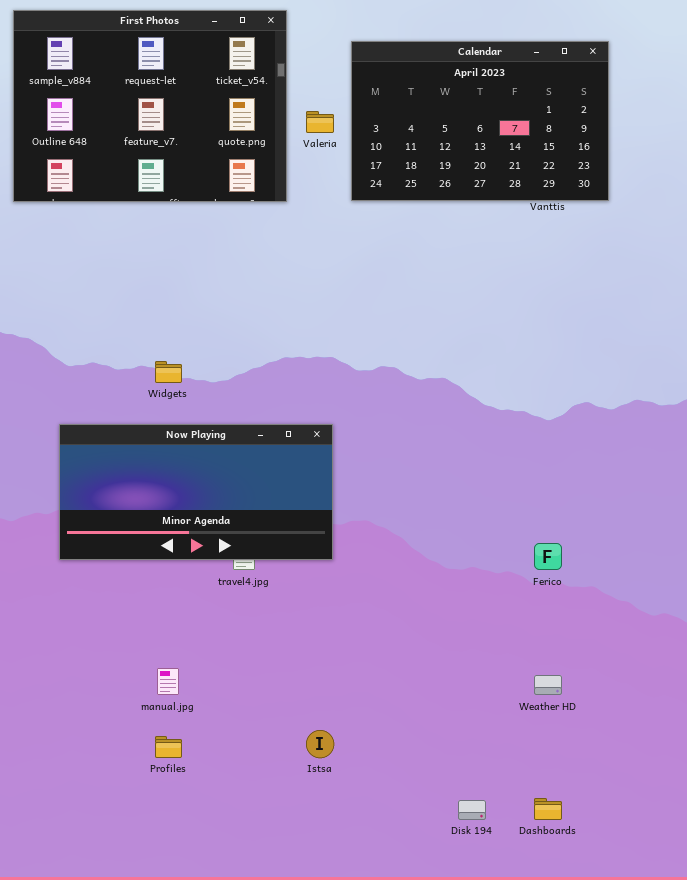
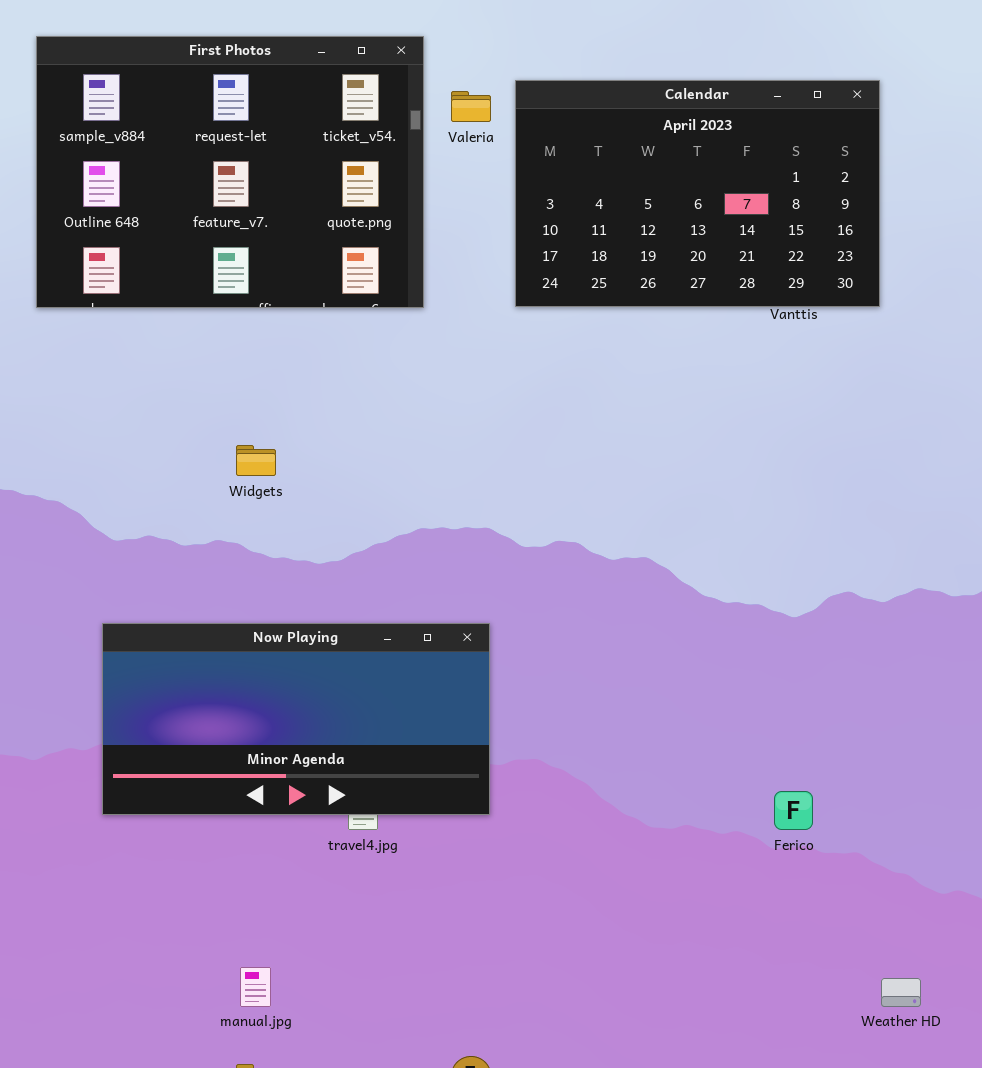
Valeria: [306,111,334,133] -> [451,91,491,122], moved
Widgets: [155,361,182,383] -> [236,445,276,476], moved
Weather HD: [534,675,562,695] -> [881,978,921,1007], moved

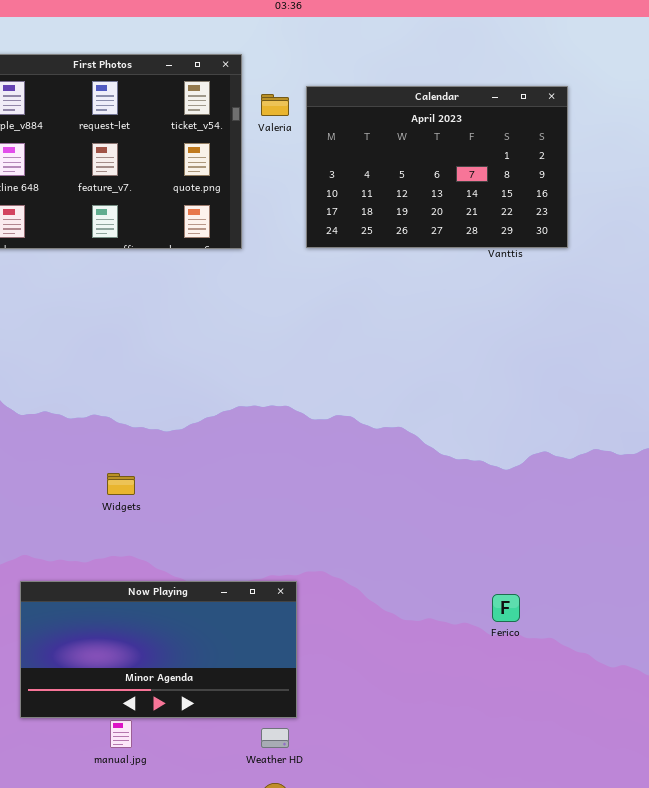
Widgets: [236,445,276,476] -> [107,473,135,495], moved
Now Playing: [102,623,490,815] -> [20,581,297,718], moved
Weather HD: [881,978,921,1007] -> [261,728,289,748], moved

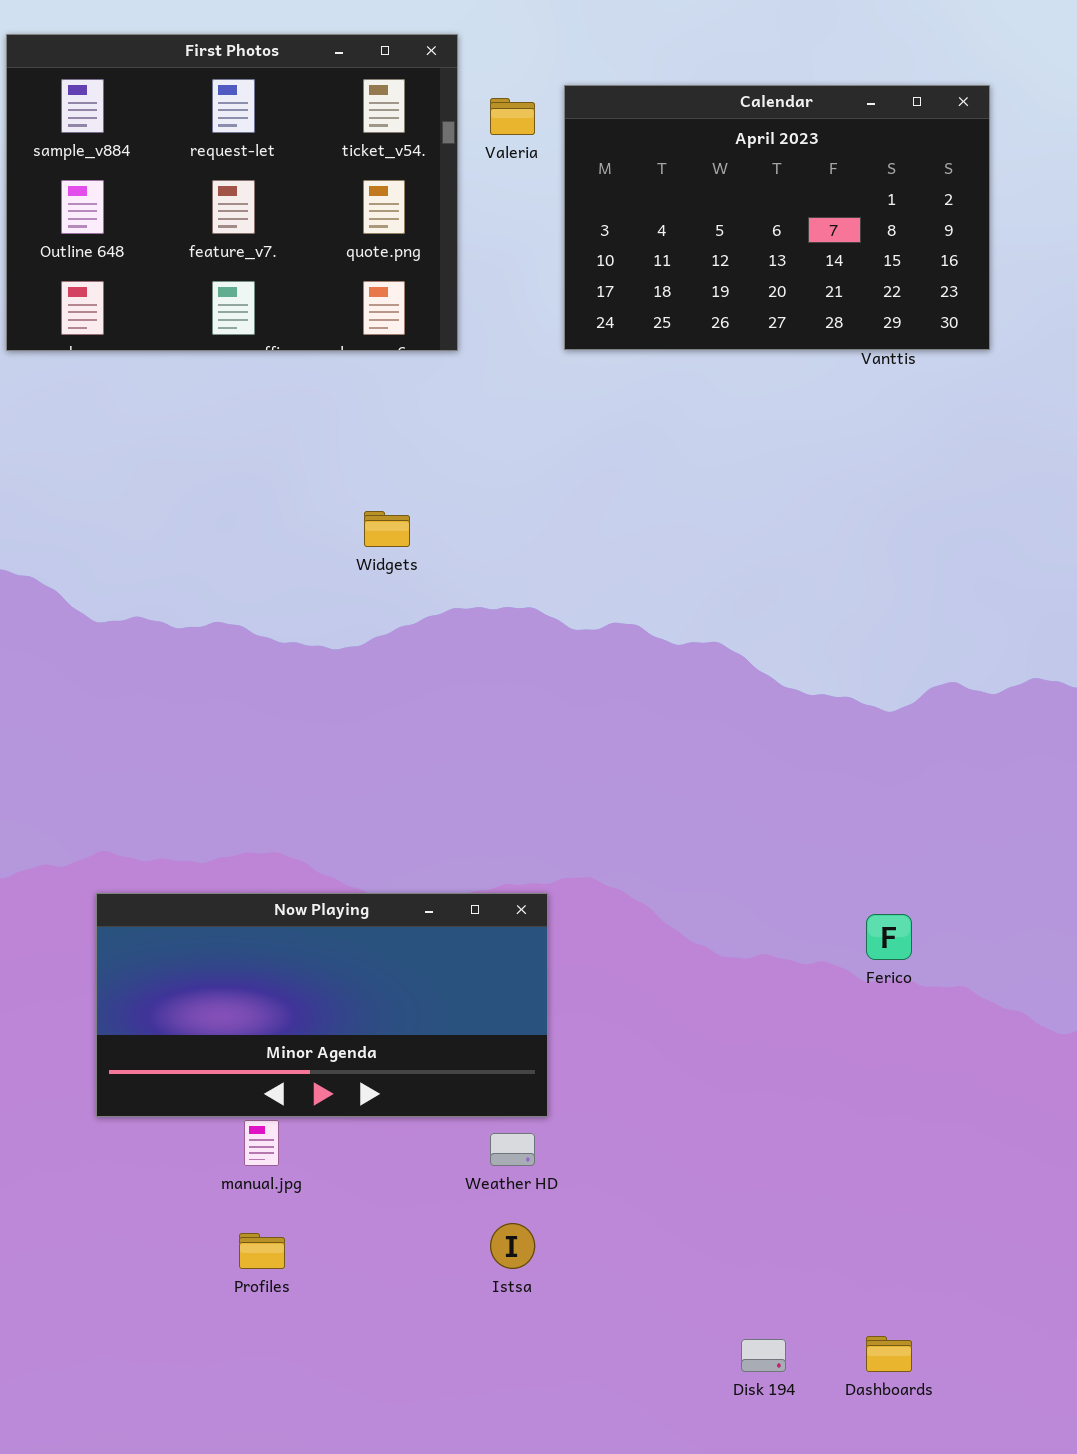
Widgets: [107,473,135,495] -> [364,511,410,547], moved

